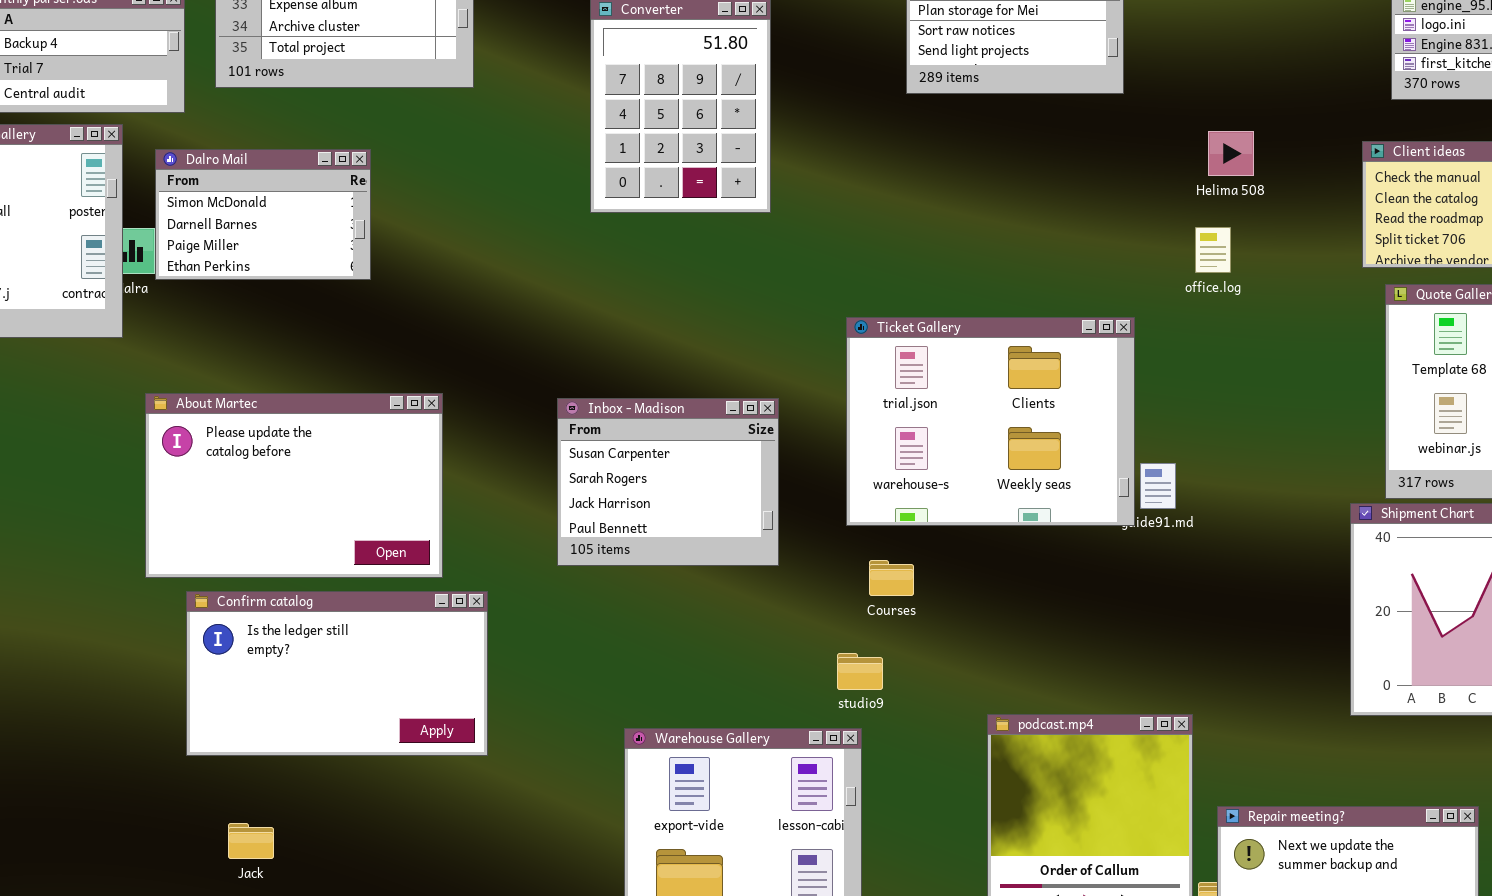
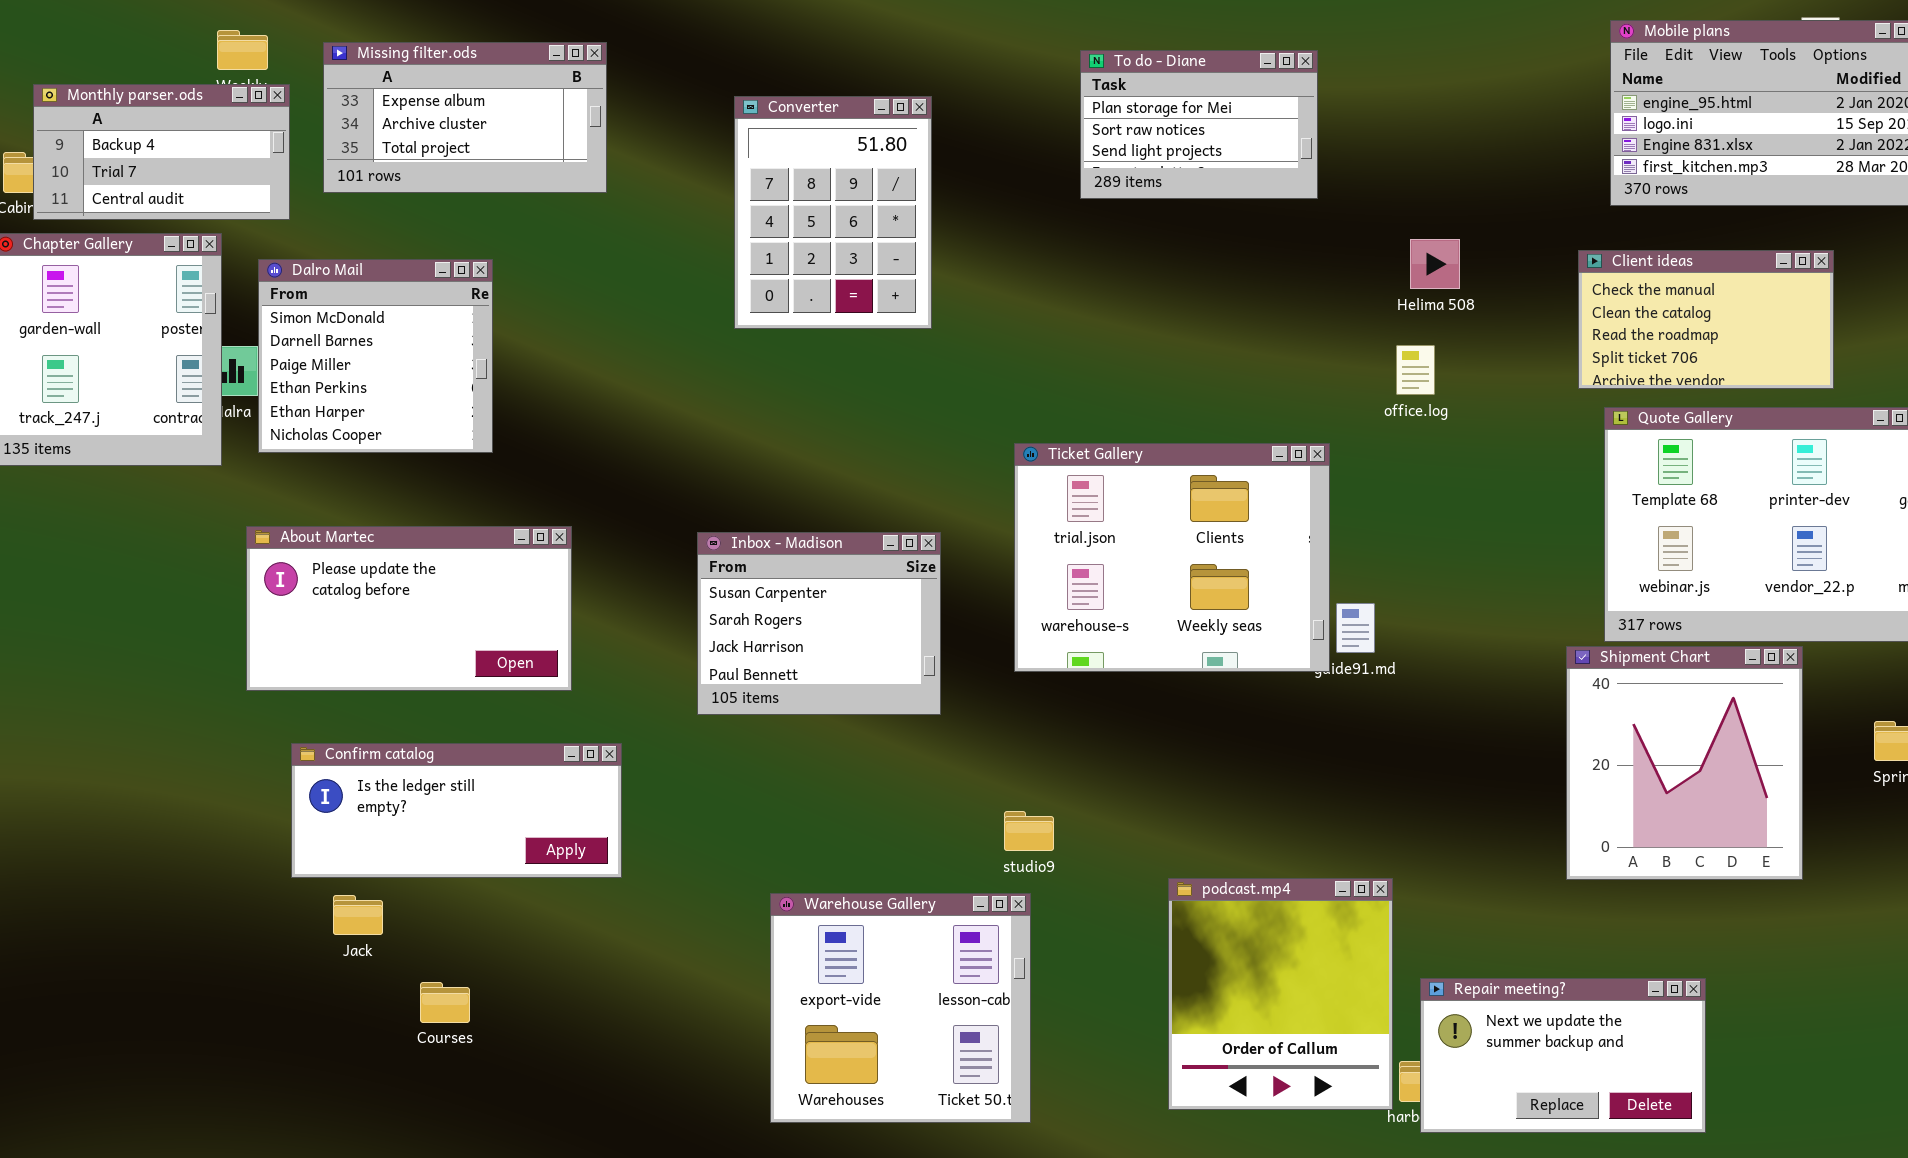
Dalro Mail: [155,149,371,280] -> [258,259,493,453], resized
About Martec: [145,393,443,578] -> [246,526,572,691], resized
Courses: [869,560,914,596] -> [420,982,470,1023], moved
Confirm catalog: [186,591,488,756] -> [291,743,622,878], resized
Jack: [228,823,274,859] -> [333,895,383,935], moved

